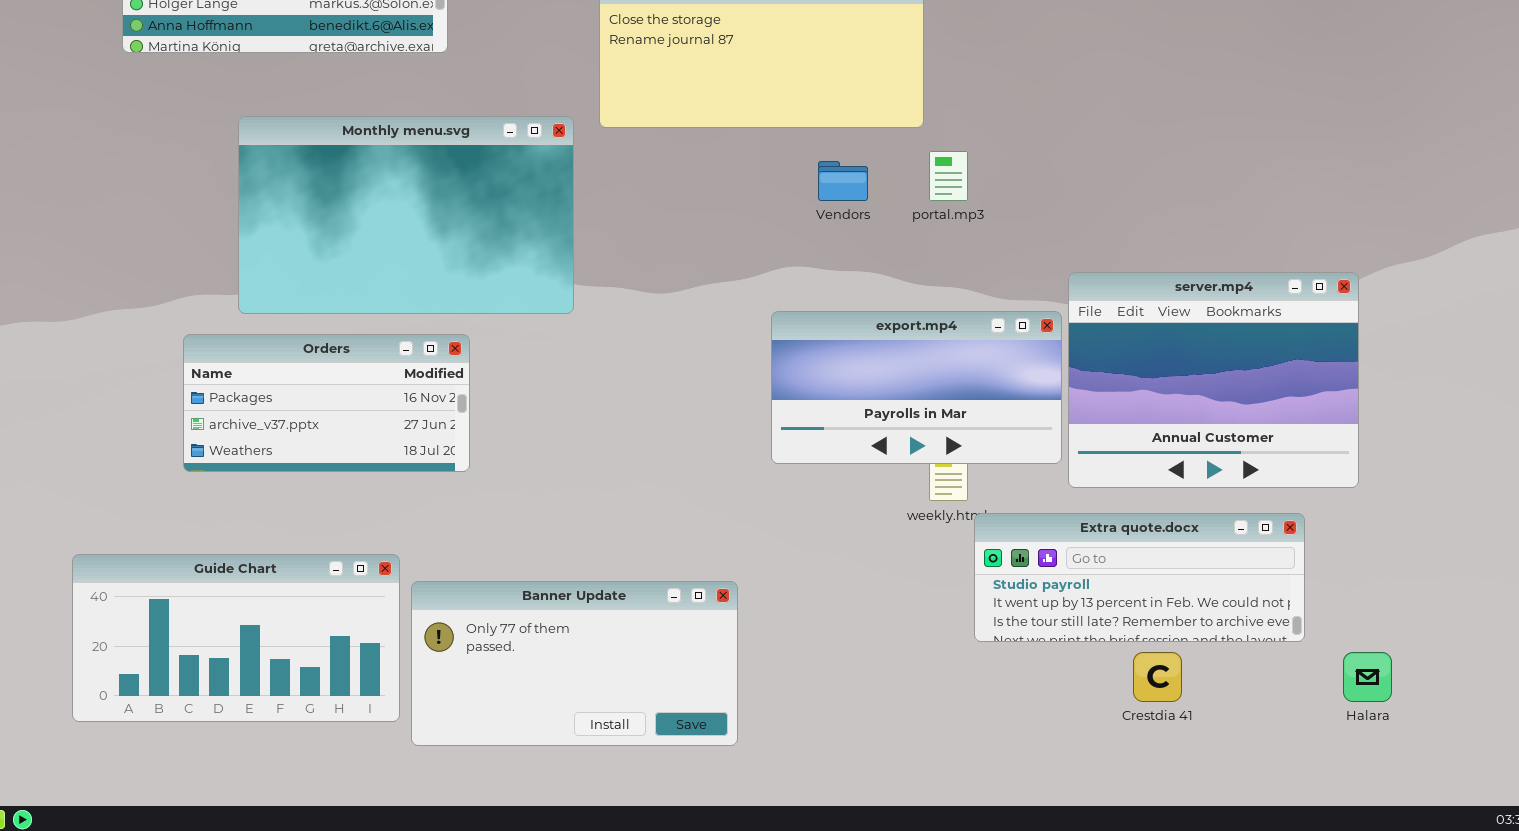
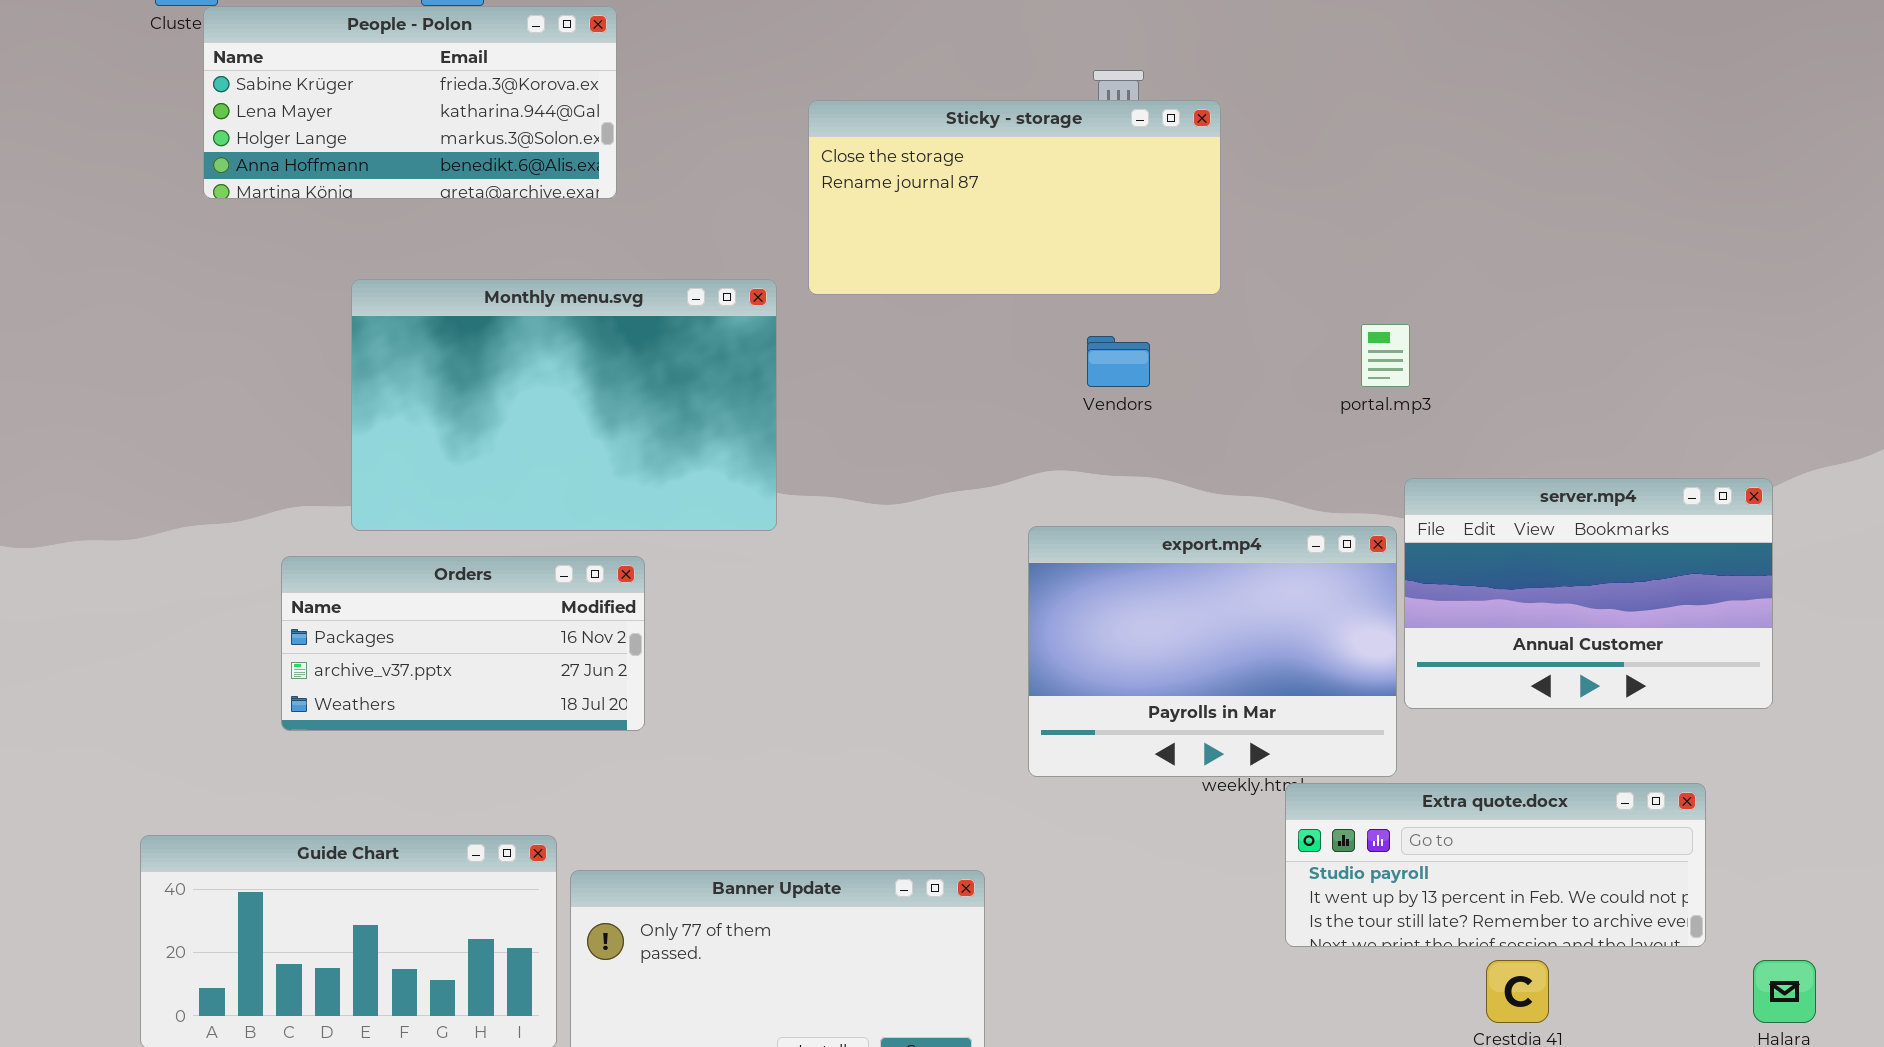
portal.mp3: [929,151,968,201] -> [1361,324,1410,387], moved
server.mp4: [1068,272,1359,488] -> [1404,478,1773,709], resized
export.mp4: [771,311,1062,464] -> [1028,526,1397,777], resized

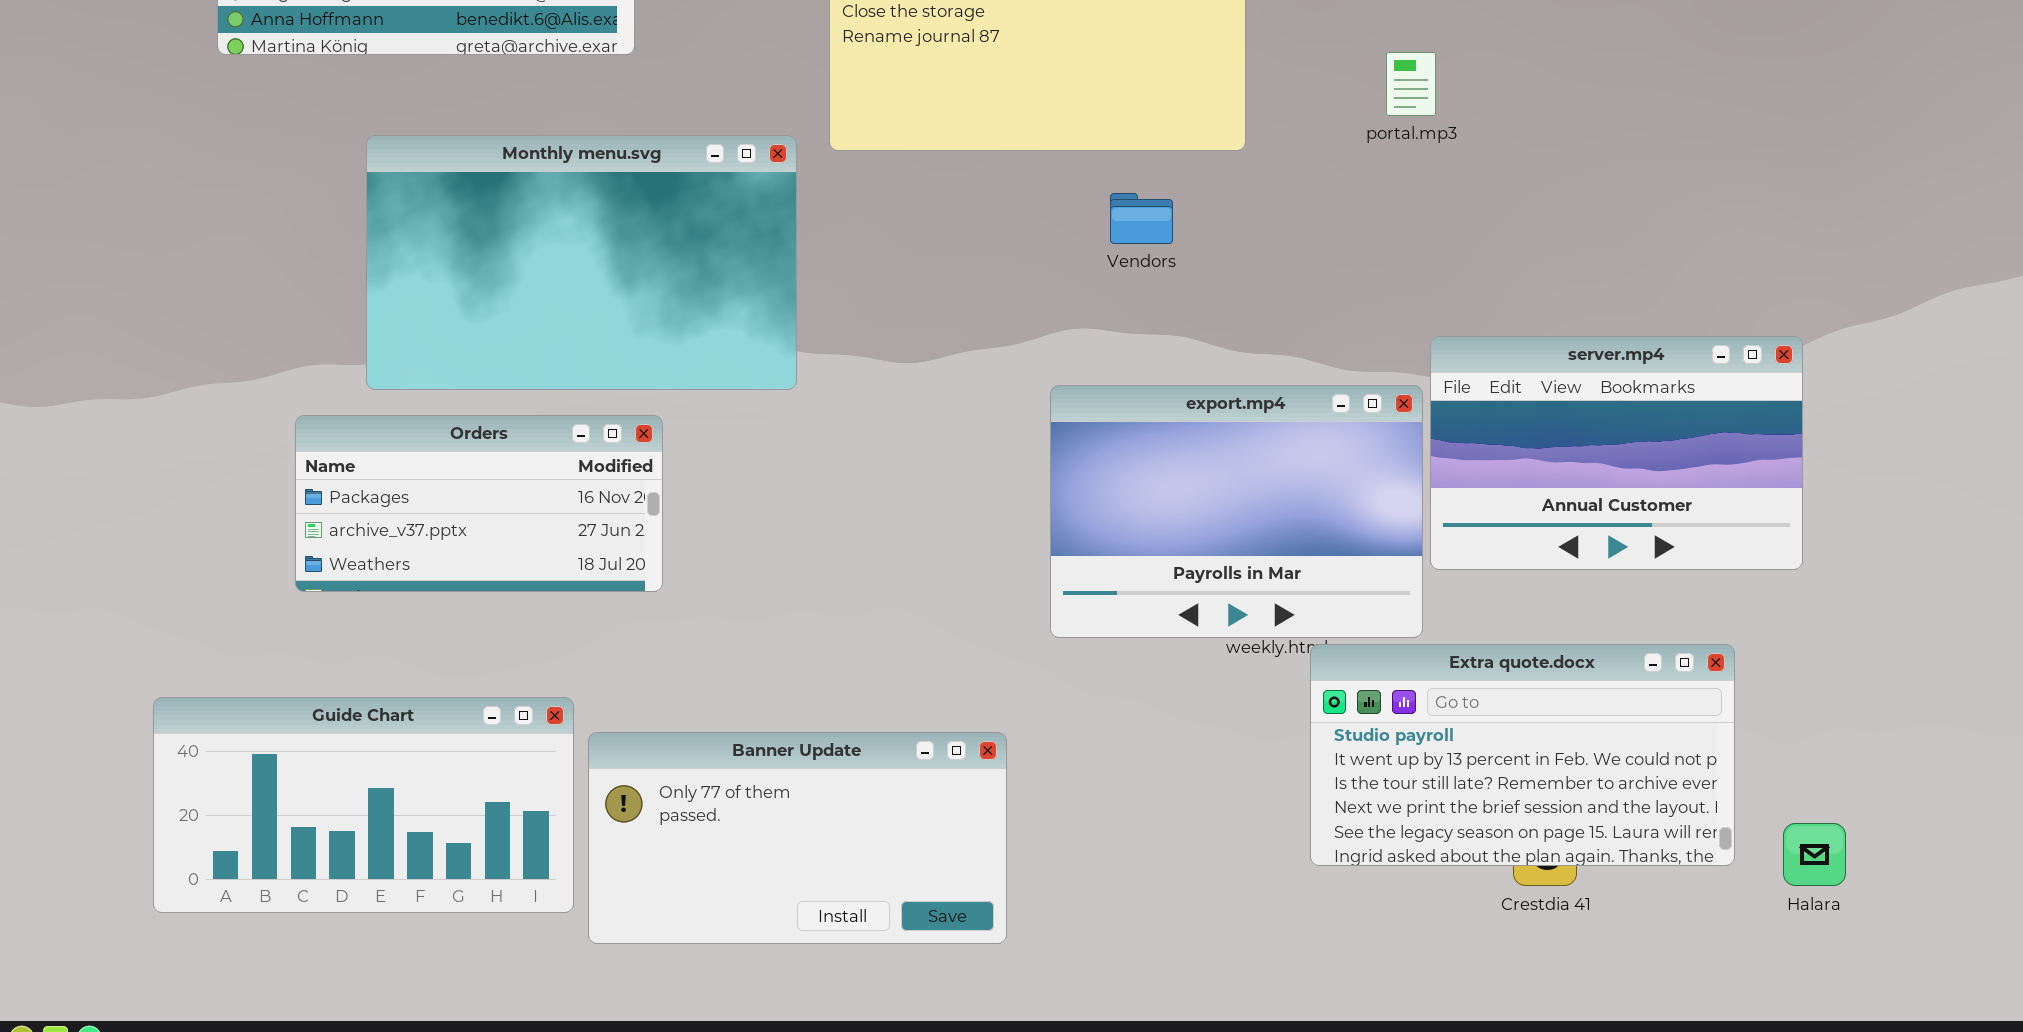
portal.mp3: [1361,324,1410,387] -> [1386,52,1436,116], moved
Extra quote.docx: [1285,783,1706,947] -> [1310,644,1735,866], resized

